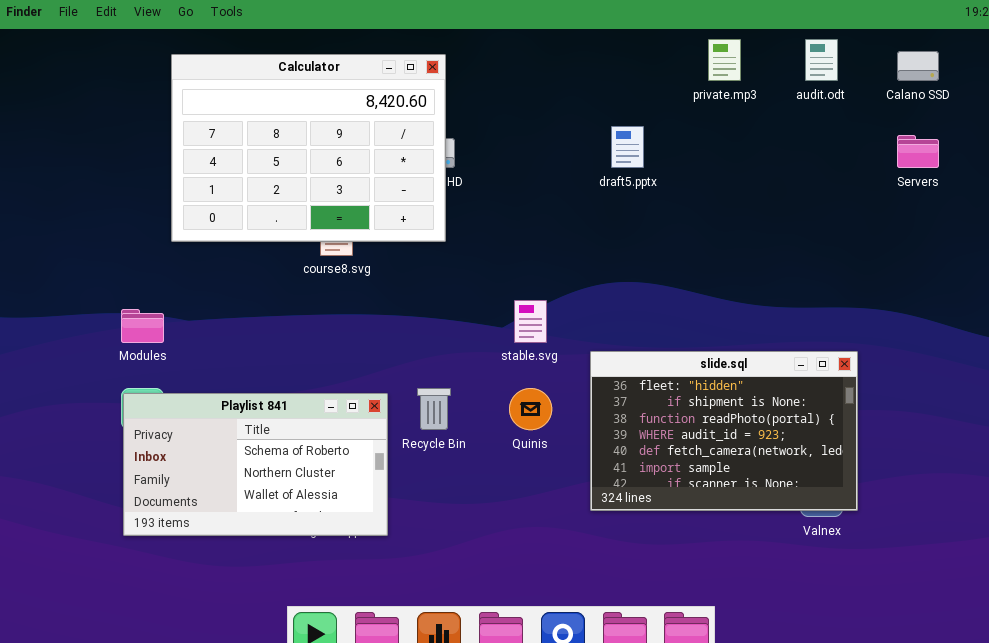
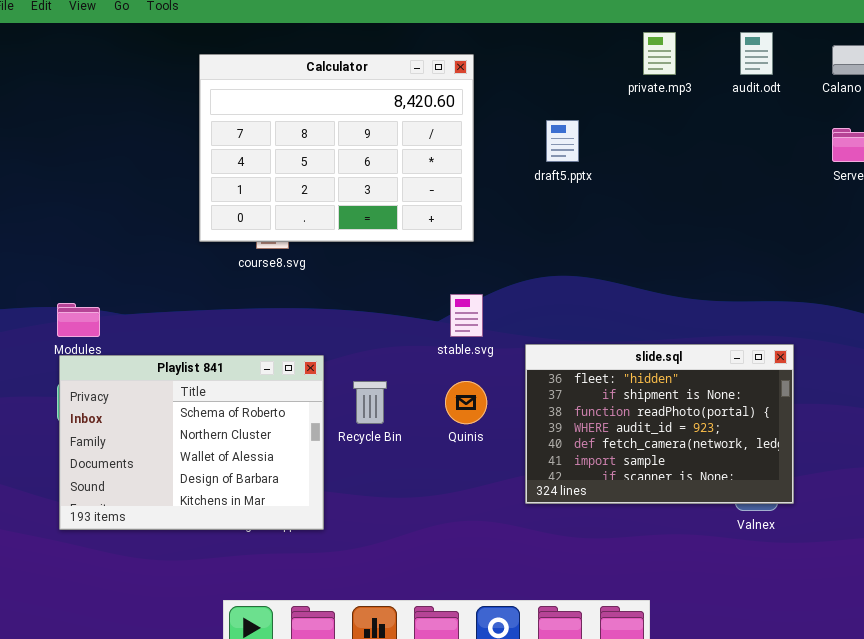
Calculator: [171,54,446,242] -> [199,54,474,242], moved
Playlist 841: [123,393,388,536] -> [59,355,324,530], resized

